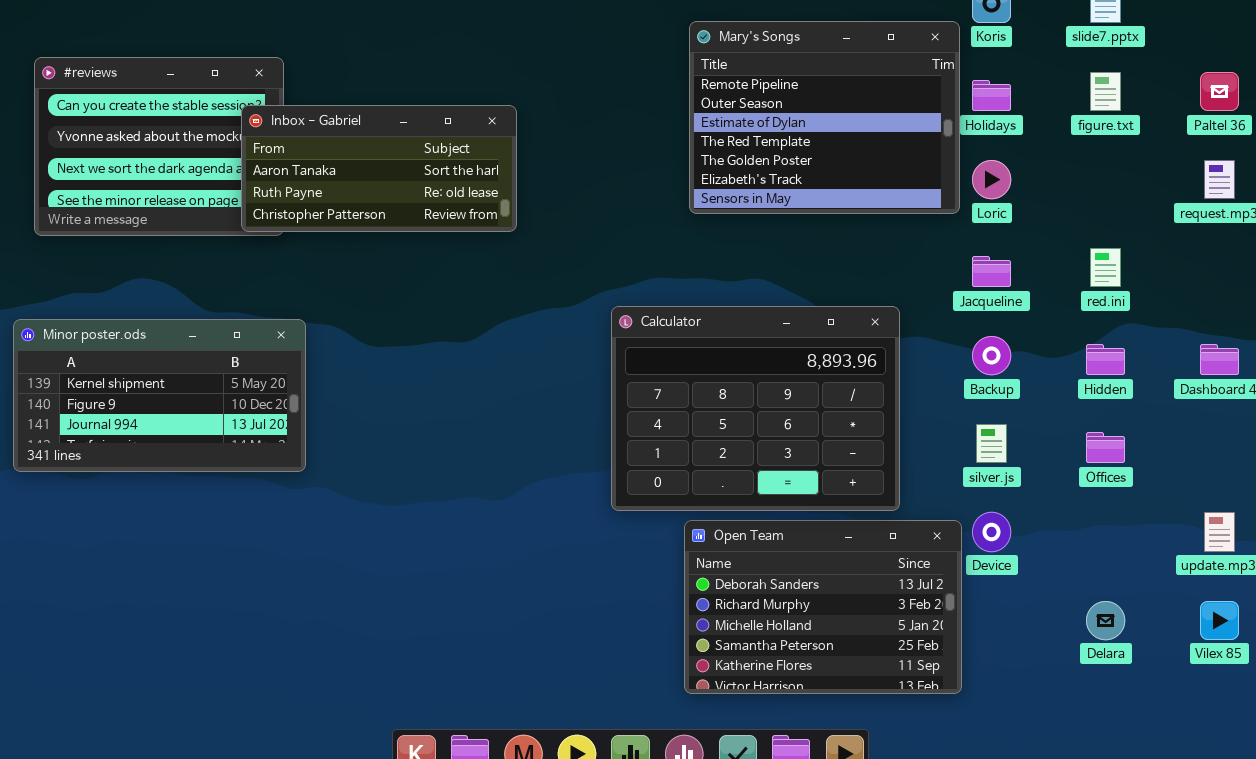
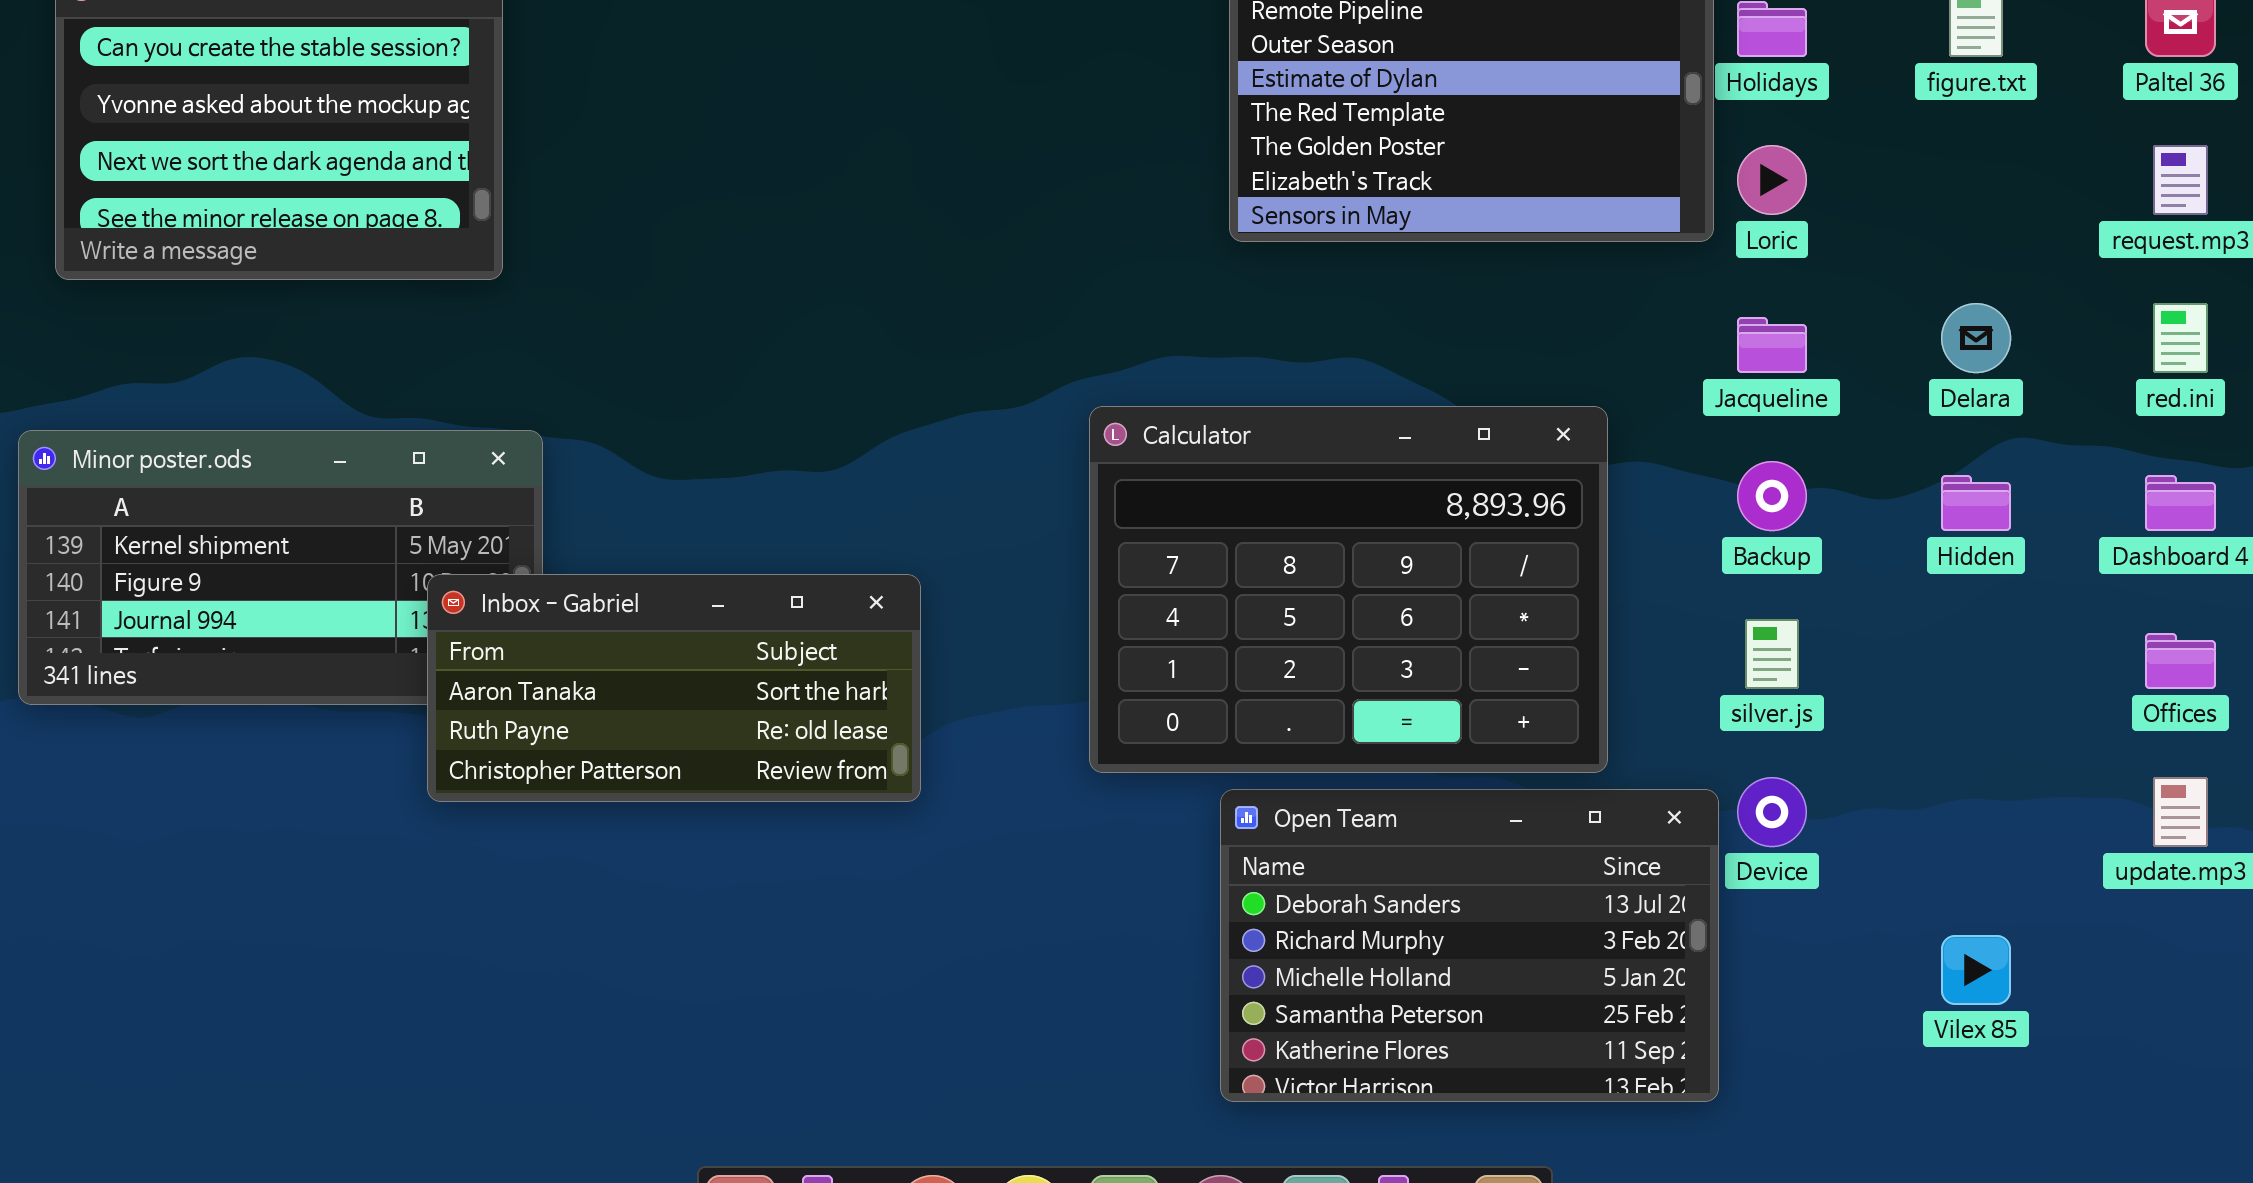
Inbox - Gabriel: [241,105,517,232] -> [427,574,921,802], moved
red.ini: [1090,248,1121,287] -> [2153,303,2208,373], moved
Offices: [1086,432,1125,463] -> [2145,633,2216,689], moved
Delara: [1086,601,1125,640] -> [1941,303,2011,373], moved
Vilex 85: [1200,601,1239,640] -> [1941,935,2011,1005], moved

